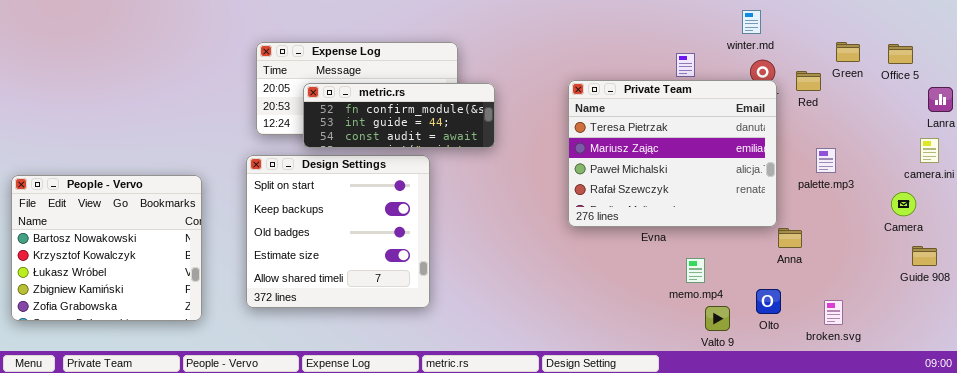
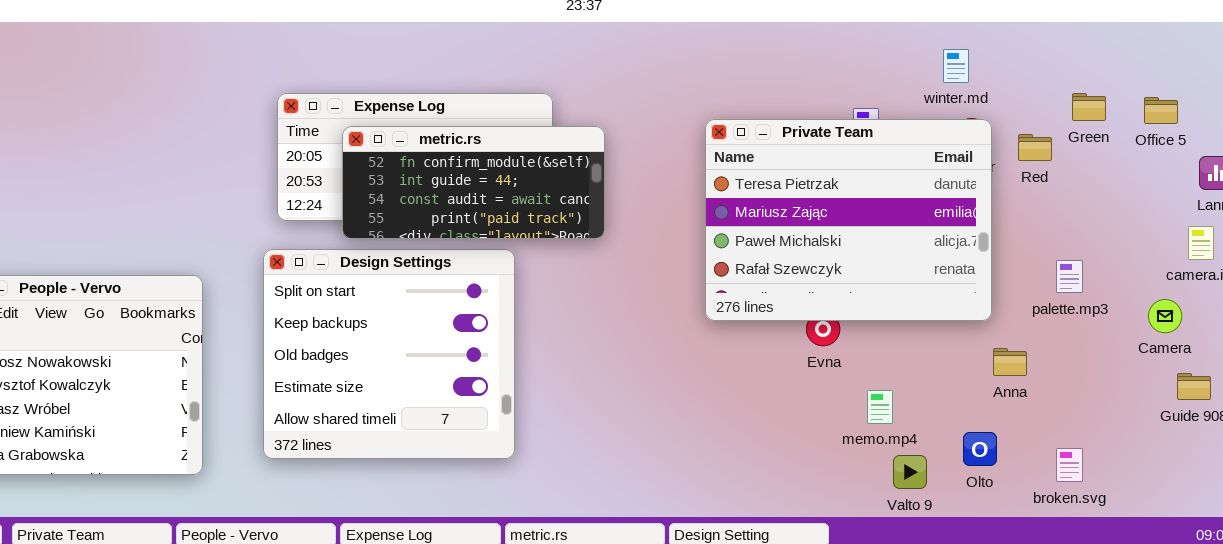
Private Team: [568,80,777,227] -> [705,119,992,321], moved
metric.rs: [303,83,495,148] -> [342,126,605,239], resized
palette.mp3: [816,148,836,173] -> [1056,260,1083,293], moved

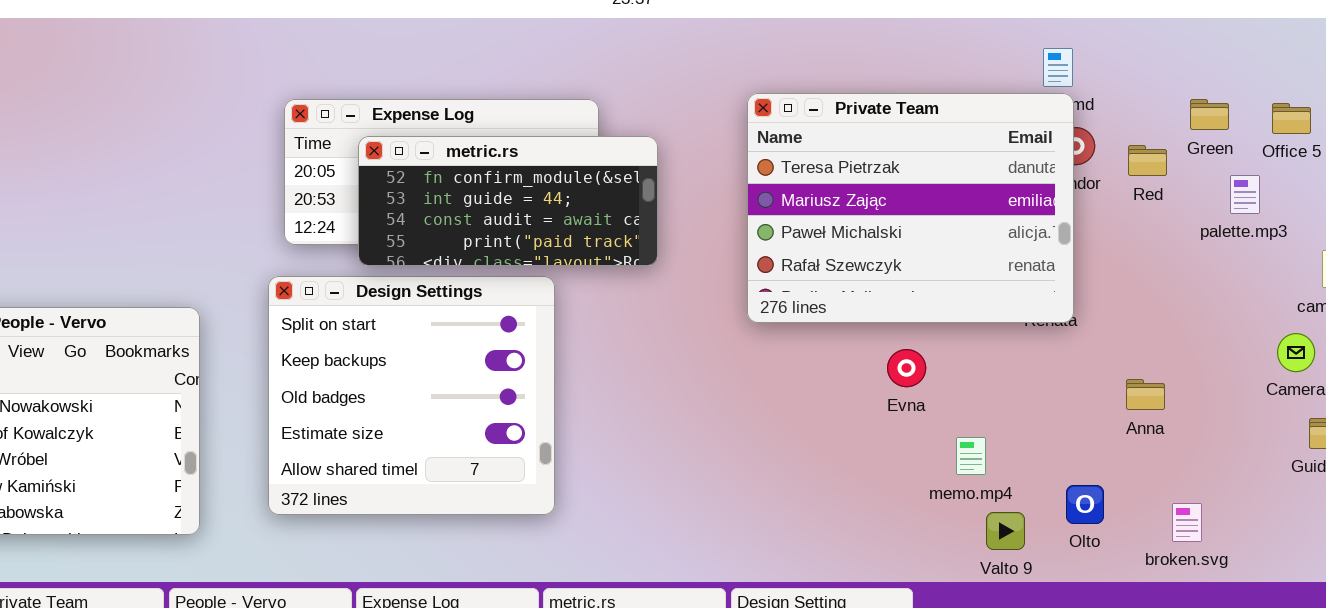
Private Team: [705,119,992,321] -> [747,93,1074,323], moved
palette.mp3: [1056,260,1083,293] -> [1230,175,1260,214], moved
Anna: [993,348,1027,376] -> [1126,379,1165,410], moved

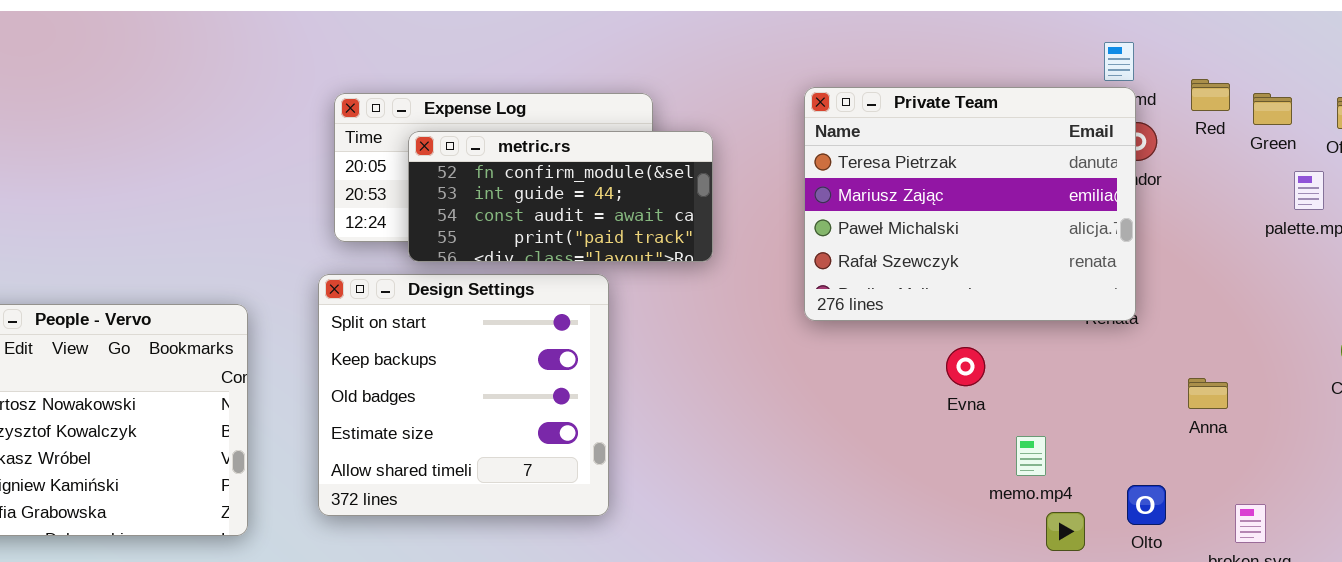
Red: [1128,145,1167,176] -> [1191,79,1230,111], moved

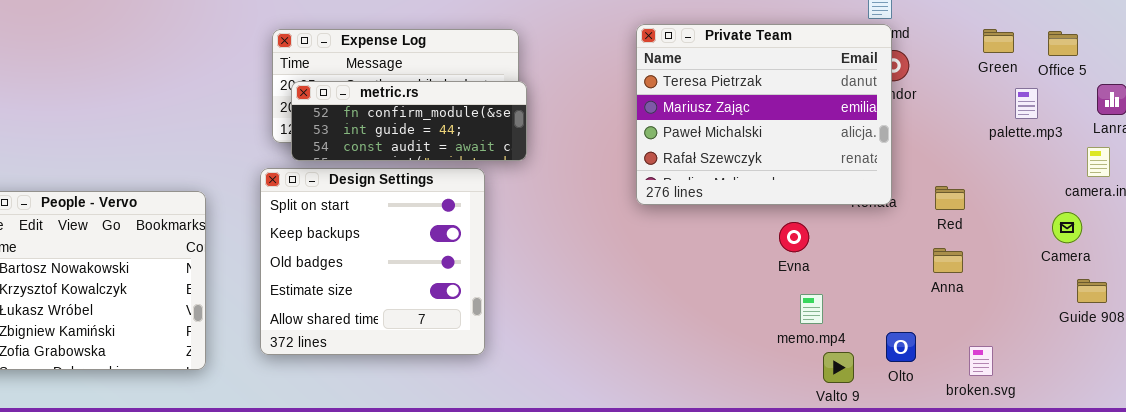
Red: [1191,79,1230,111] -> [935,186,965,210], moved
metric.rs: [408,131,713,262] -> [291,81,527,161], moved, resized
Evna: [946,347,985,386] -> [779,222,809,252], moved

